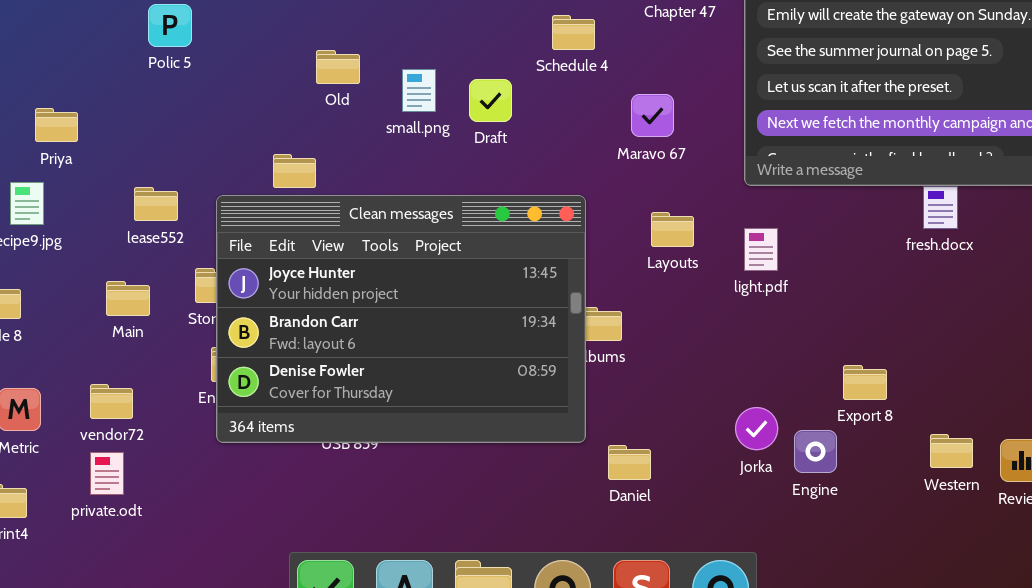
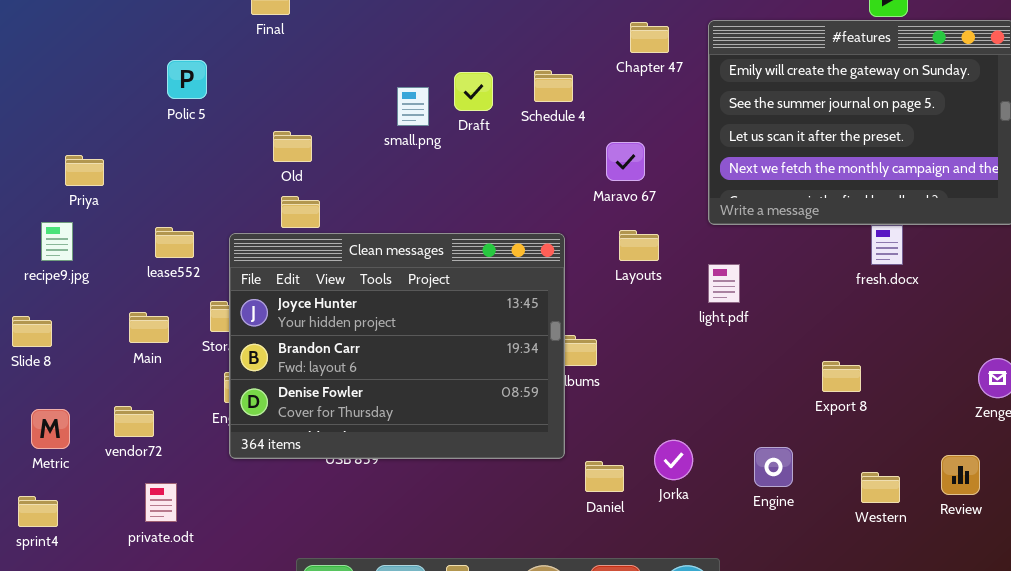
Old: [316,50,360,84] -> [273,131,312,162], moved
small.png: [402,69,436,112] -> [397,87,429,126], moved
Draft: [469,79,512,122] -> [454,72,493,111], moved
Layouts: [651,212,694,247] -> [619,230,659,261], moved
Export 8: [843,365,887,400] -> [822,361,861,392], moved
Jorka: [735,407,778,450] -> [654,440,693,480], moved
Western: [930,434,973,468] -> [861,472,900,503], moved
private.odt: [90,452,124,495] -> [145,483,177,522], moved

